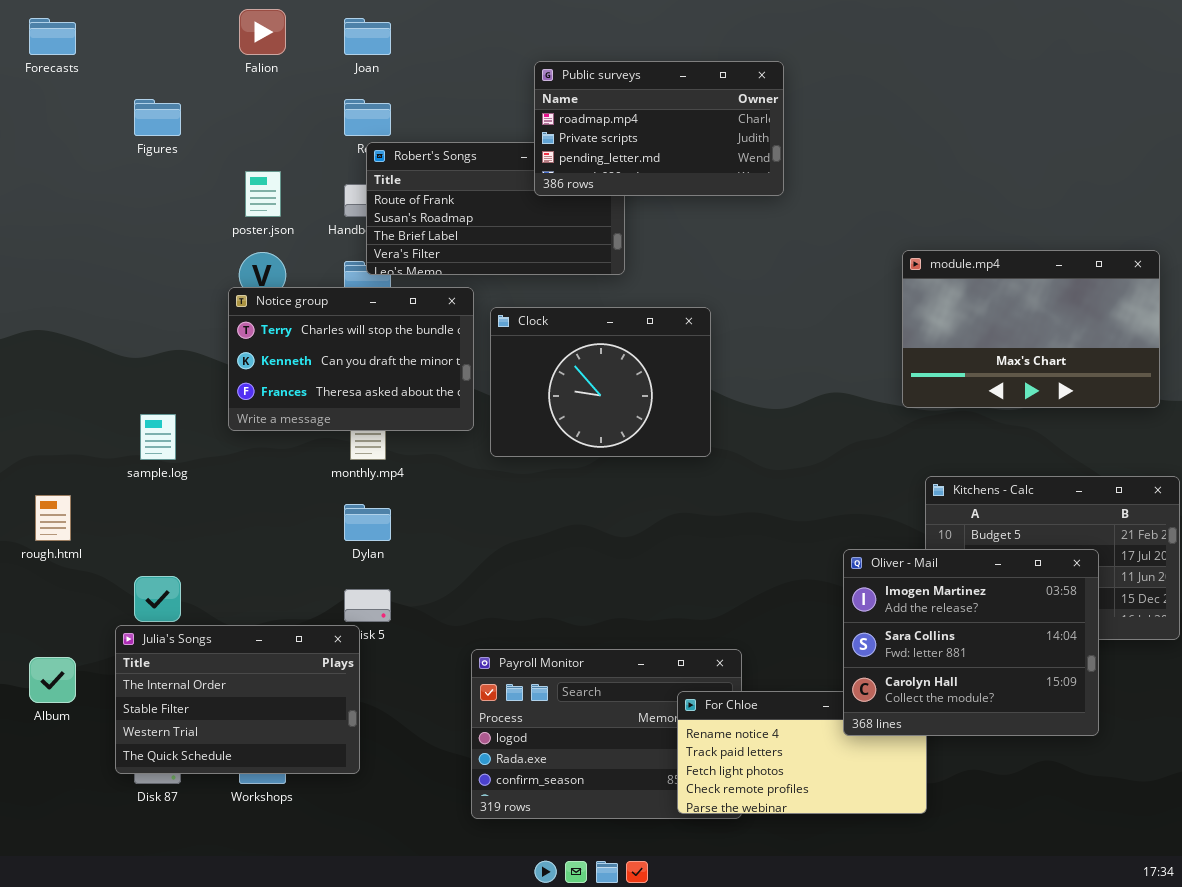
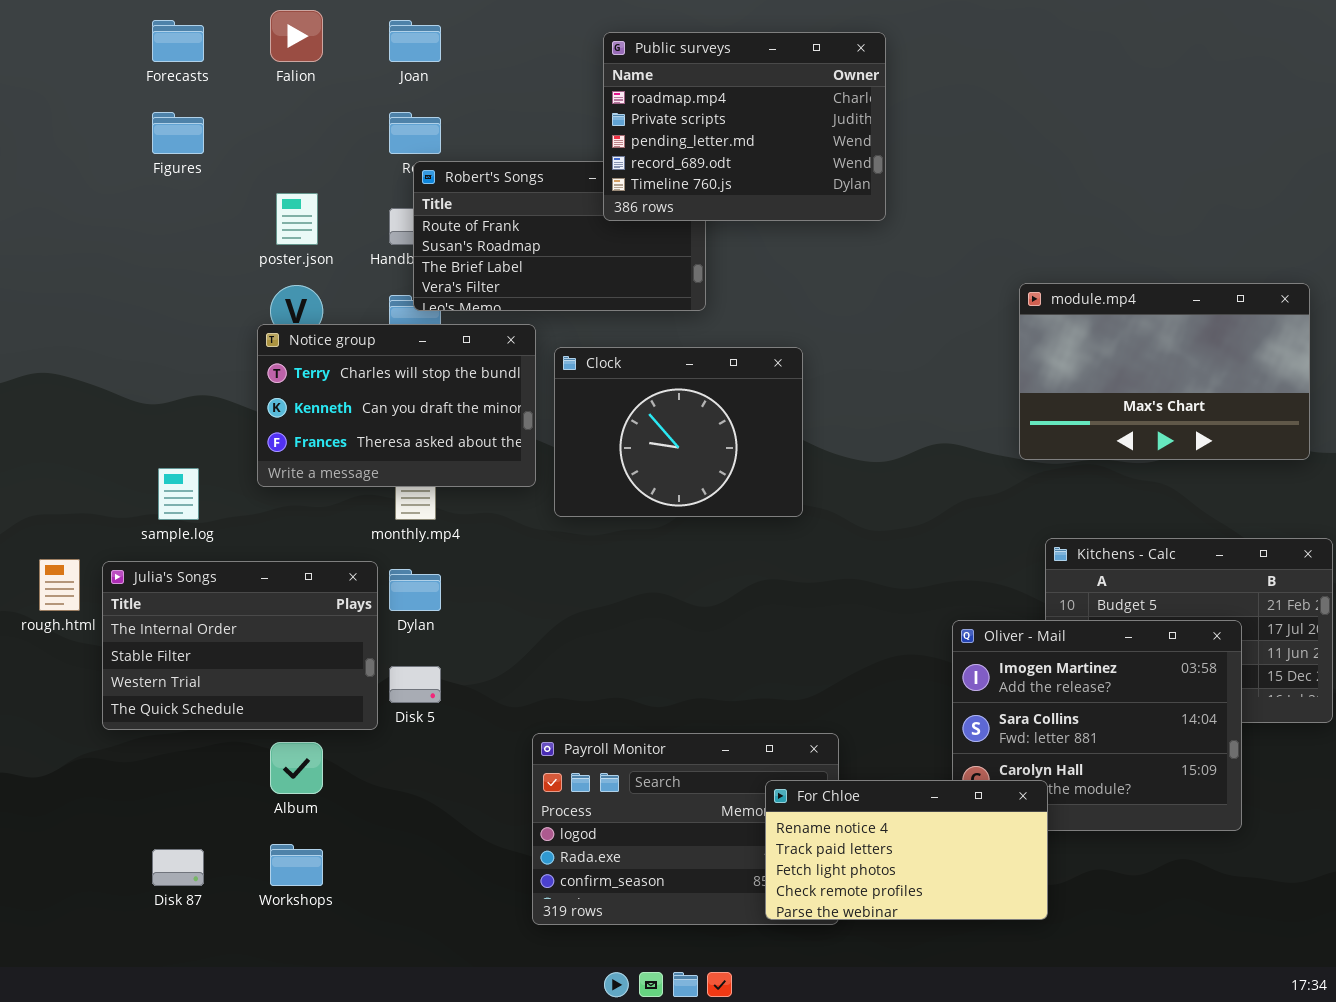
Forecasts: [29,18,76,55] -> [152,20,204,62], moved
Public surveys: [534,61,784,196] -> [603,32,886,221], resized
Julia's Songs: [115,625,360,774] -> [102,561,378,730], moved
Album: [29,657,76,703] -> [270,742,323,794], moved
For Chloe: [677,691,927,814] -> [765,780,1048,920], raised

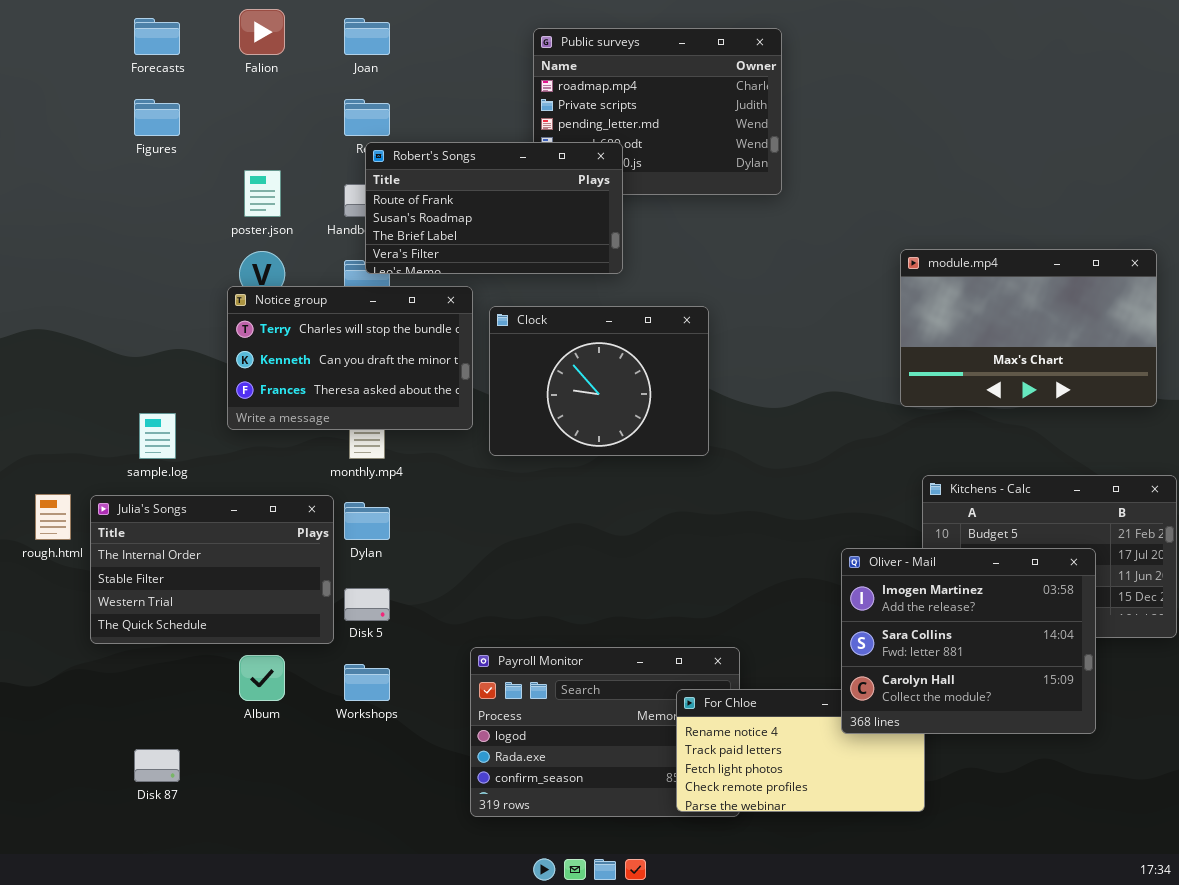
Robert's Songs: [413,161,706,311] -> [365,142,623,274], raised
Oliver - Mail: [952,620,1242,831] -> [841,548,1096,734], raised
Workshops: [270,844,323,886] -> [344,664,390,701], moved

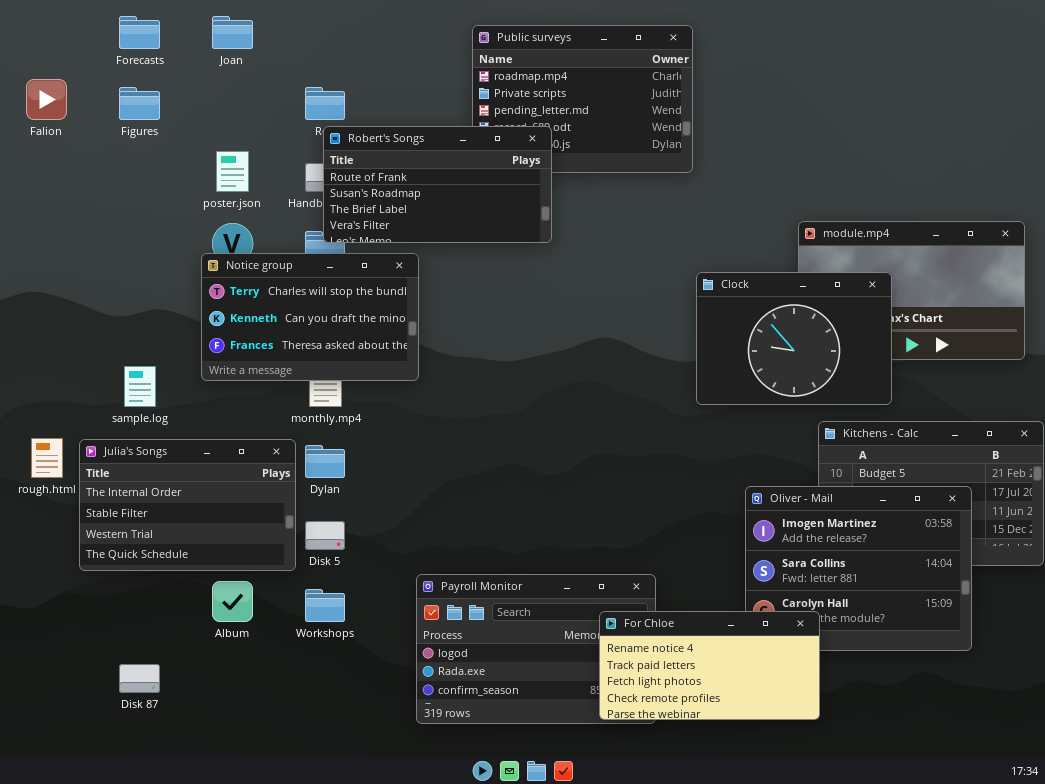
Falion: [239,9,285,55] -> [26,79,67,120], moved
Joan: [344,18,390,55] -> [212,16,253,49], moved
Clock: [489,306,709,456] -> [696,272,892,405], moved
For Chloe: [676,689,925,812] -> [599,611,820,720], raised

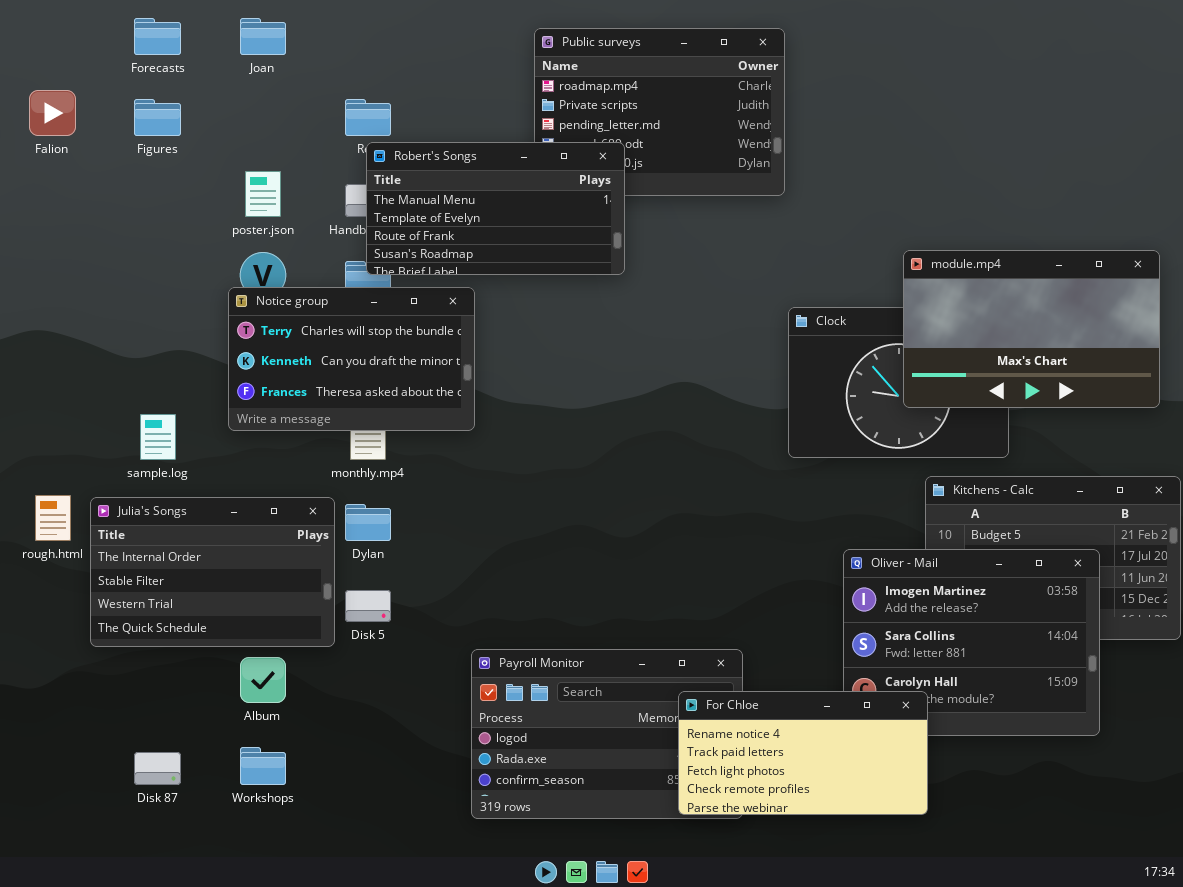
Robert's Songs: [323,126,552,243] -> [366,142,625,275], scrolled up 2 rows
module.mp4: [798,221,1025,360] -> [903,250,1160,408], raised
Workshops: [305,589,345,622] -> [240,747,286,785], moved

